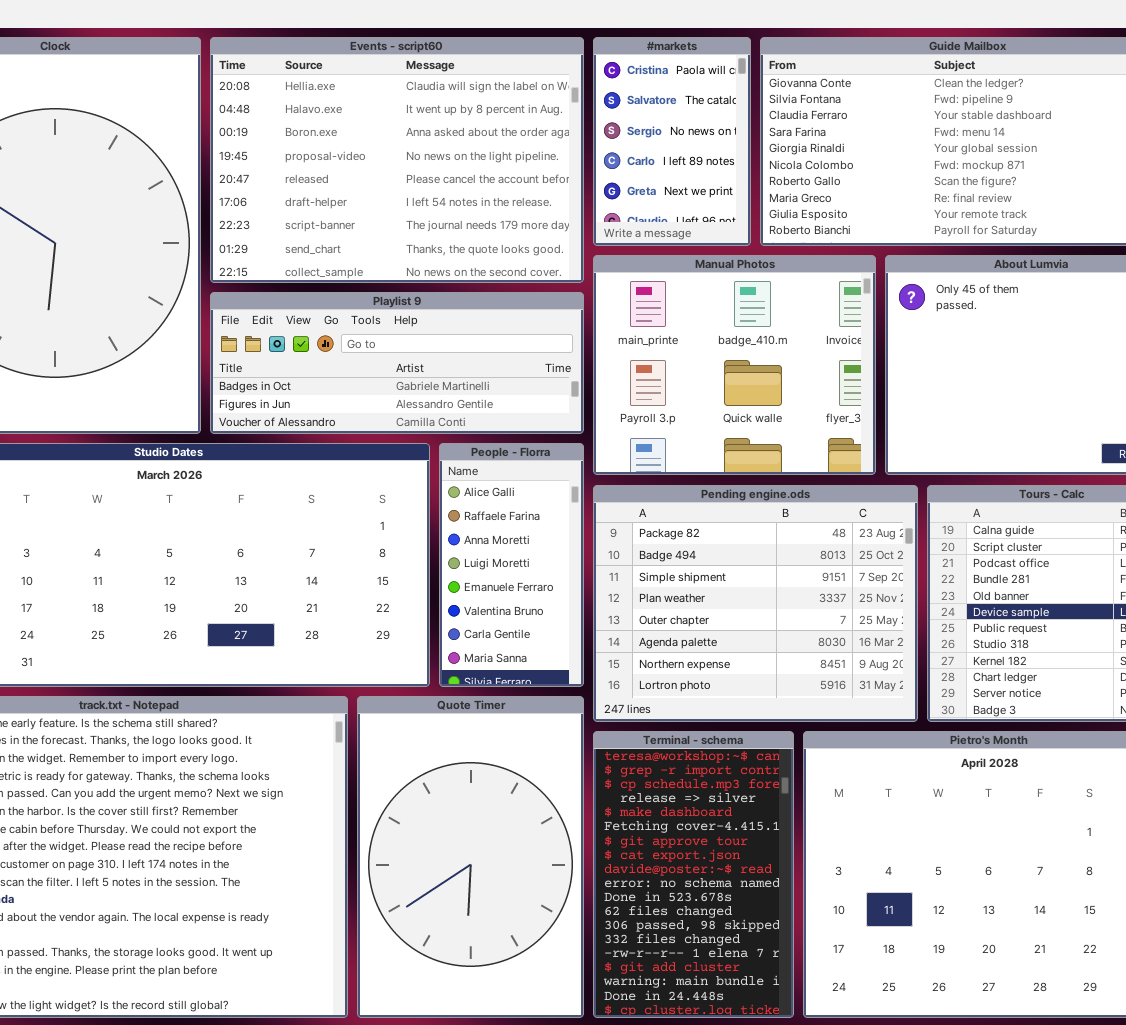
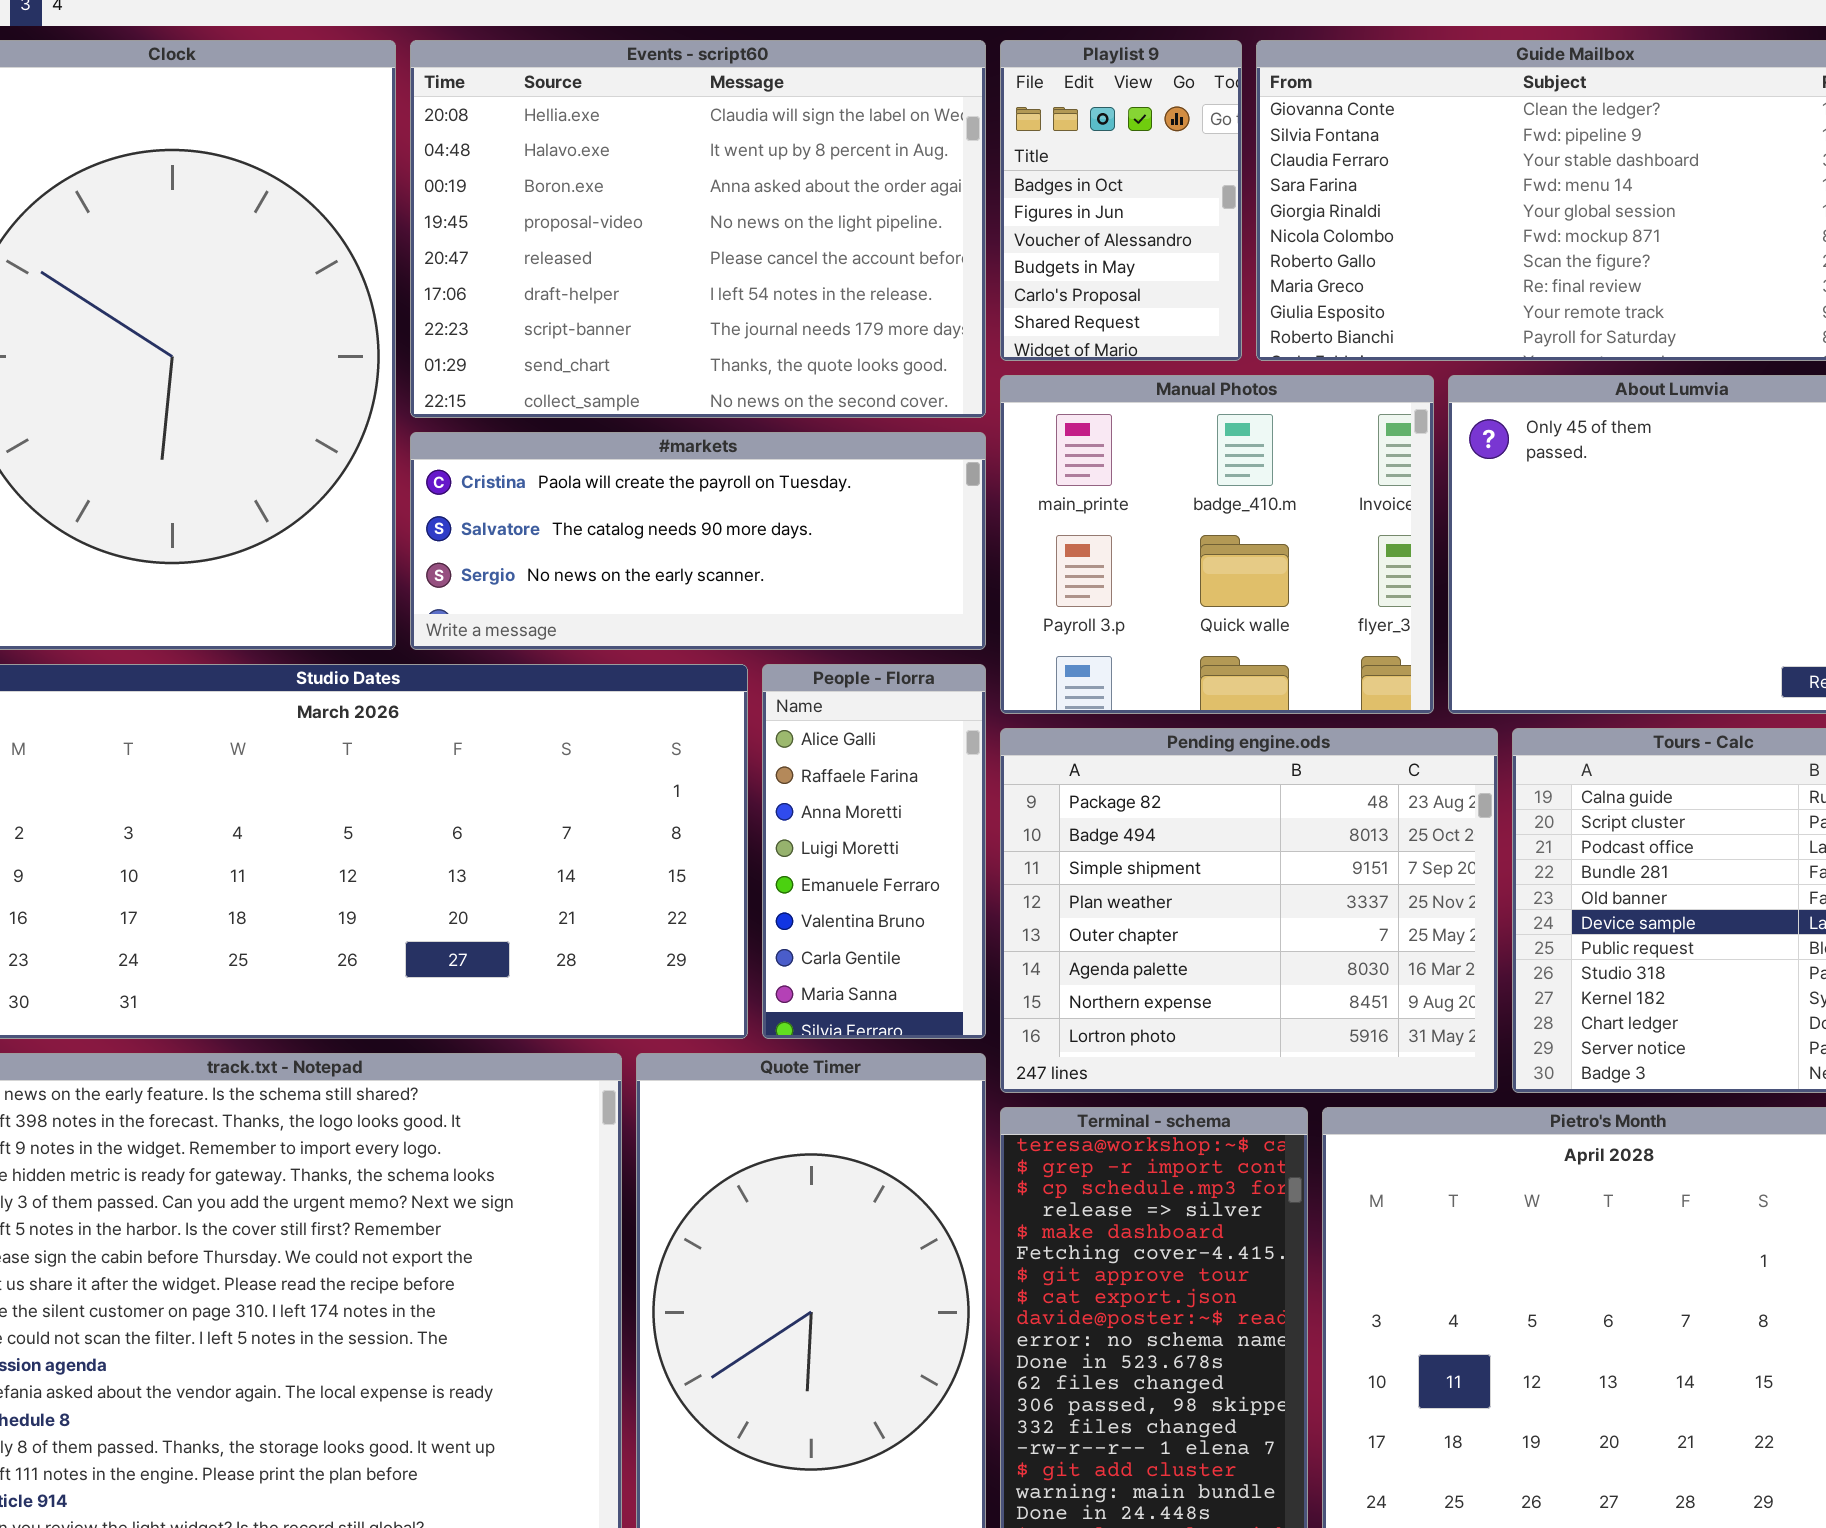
#markets: [593,37,751,246] -> [410,432,986,650], moved, resized
Playlist 9: [210,292,584,434] -> [1000,40,1242,361], moved, resized

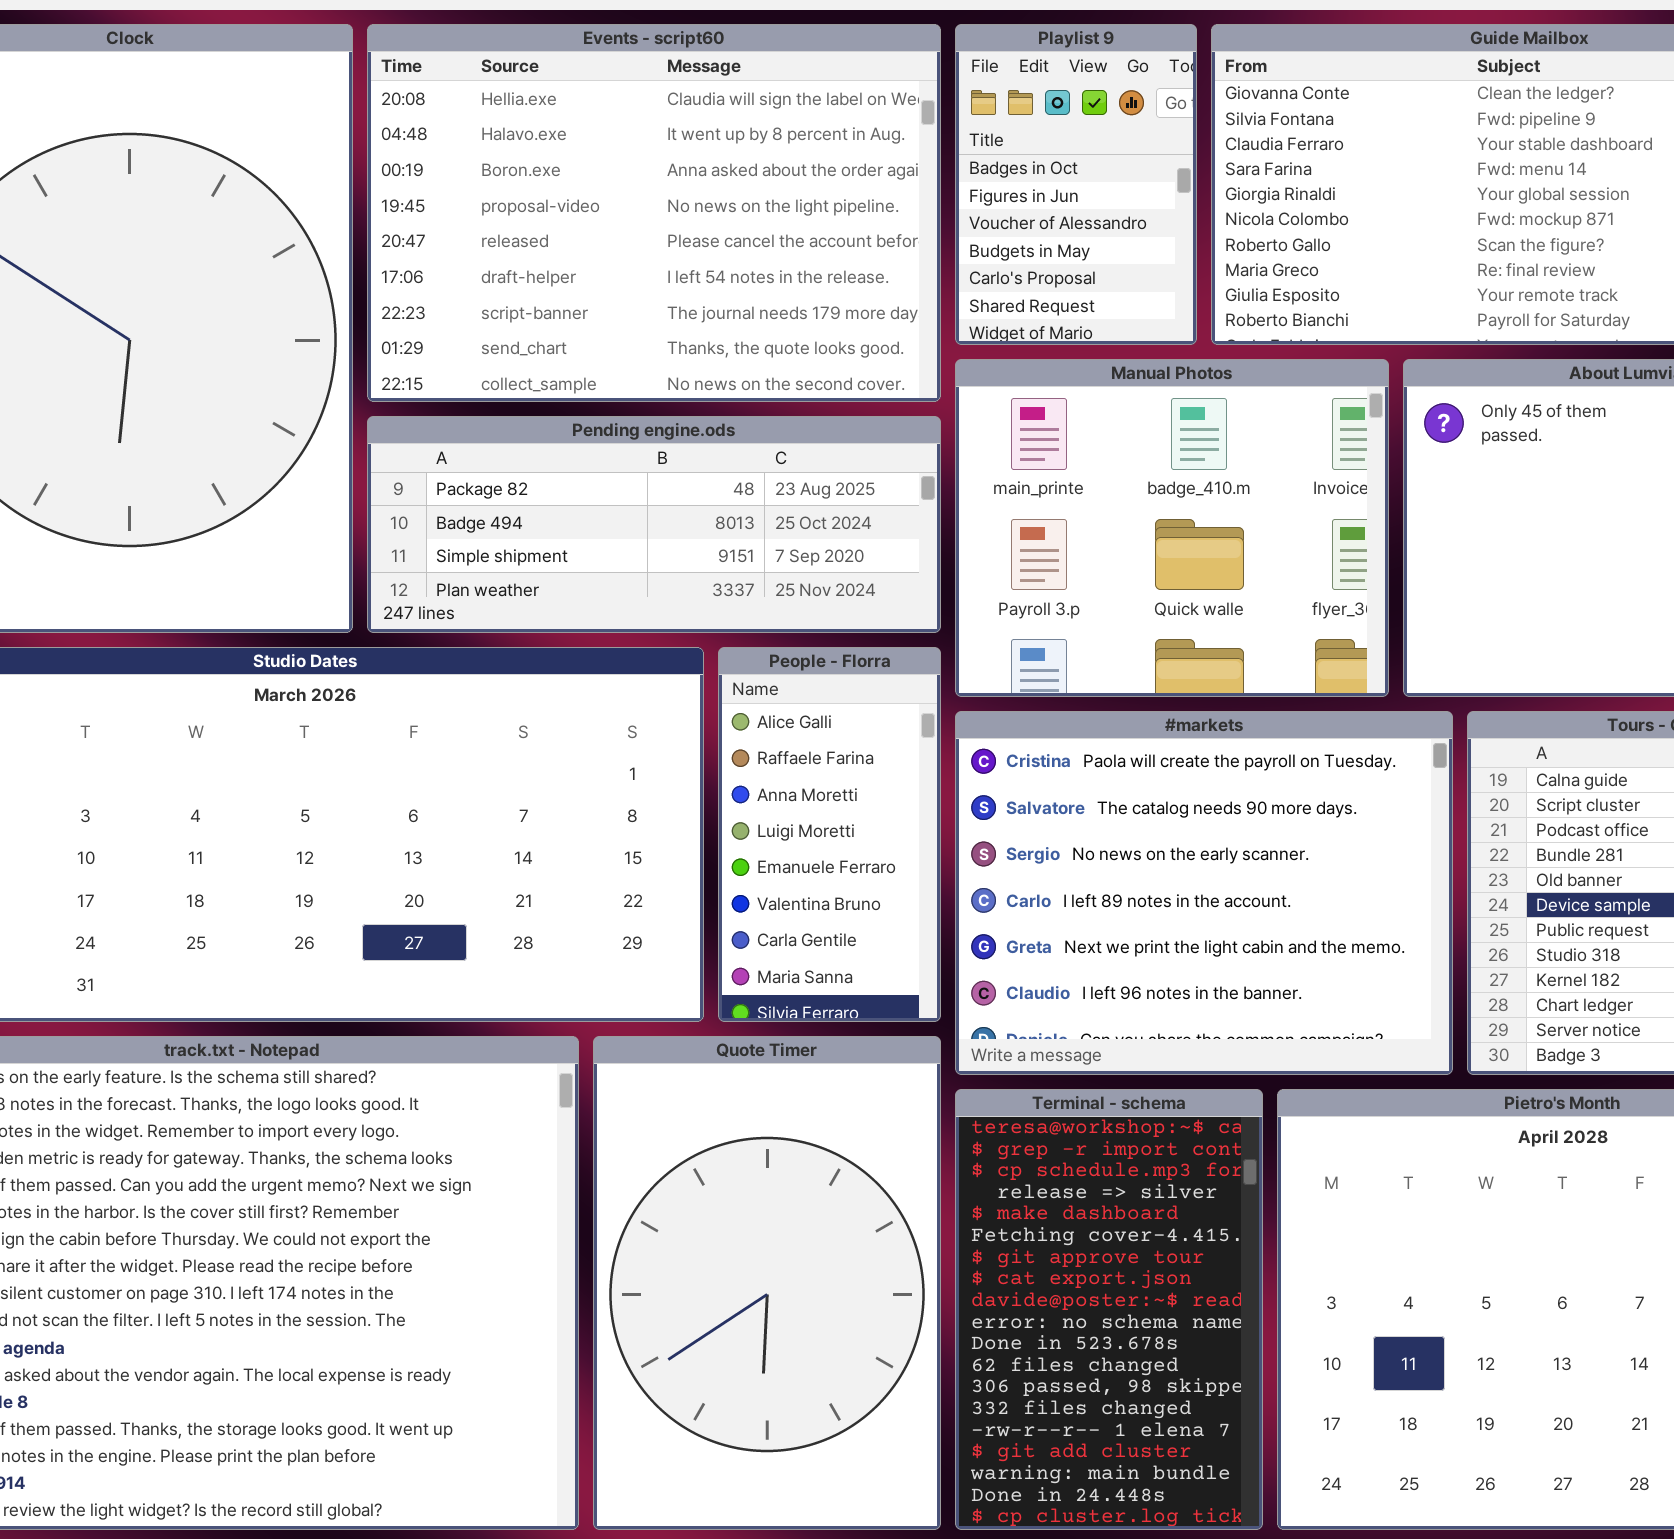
#markets: [410,432,986,650] -> [955,711,1453,1075], moved, resized
Pending engine.ods: [1000,728,1498,1093] -> [367,416,941,633], moved, resized

